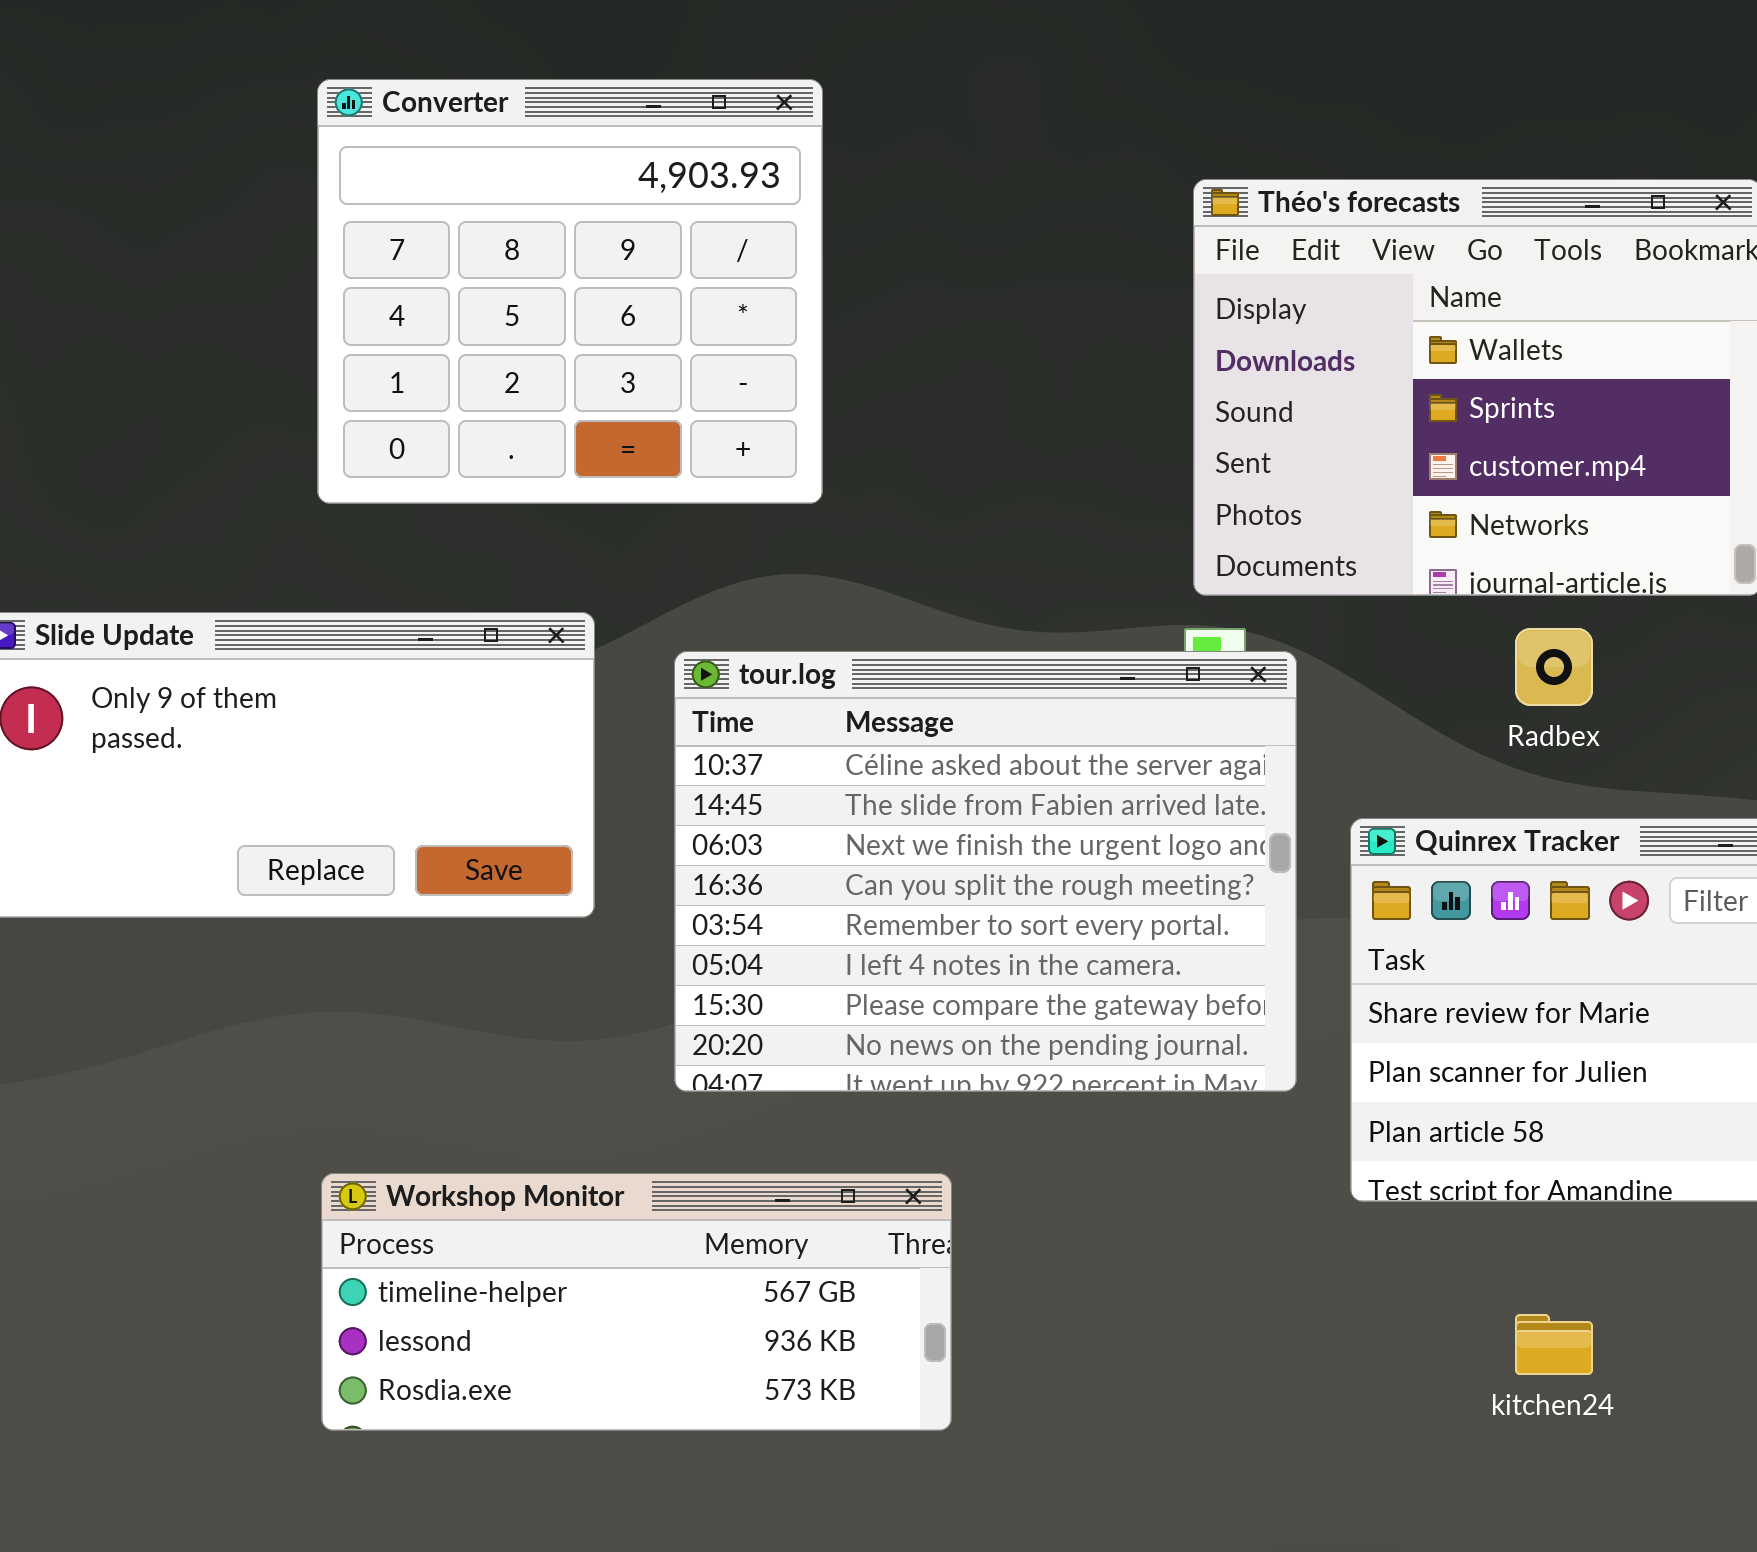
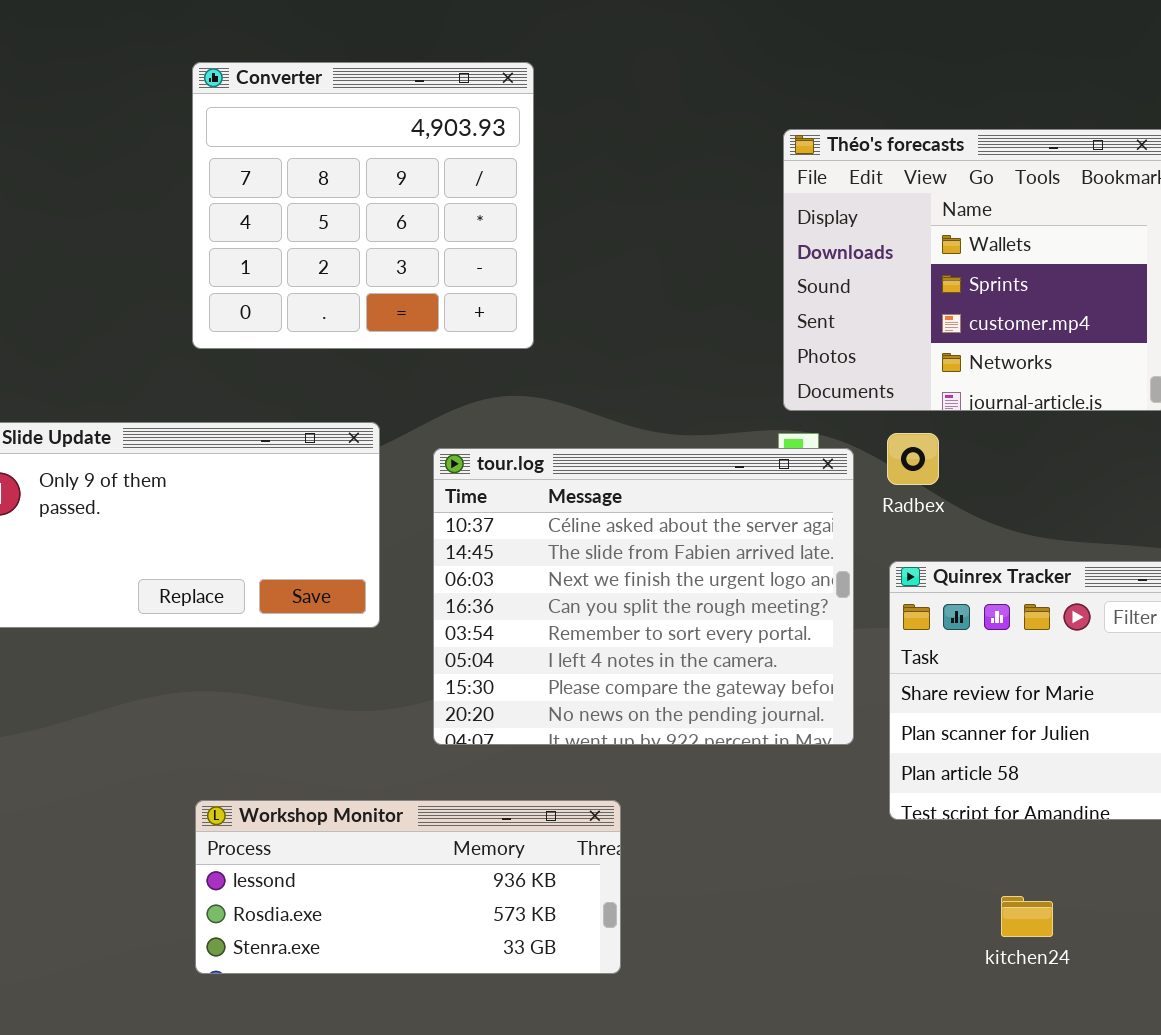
Radbex: [1515,628,1593,706] -> [887,433,939,485], moved
Workshop Monitor: [321,1173,952,1431] -> [195,800,621,974], scrolled down 1 row

